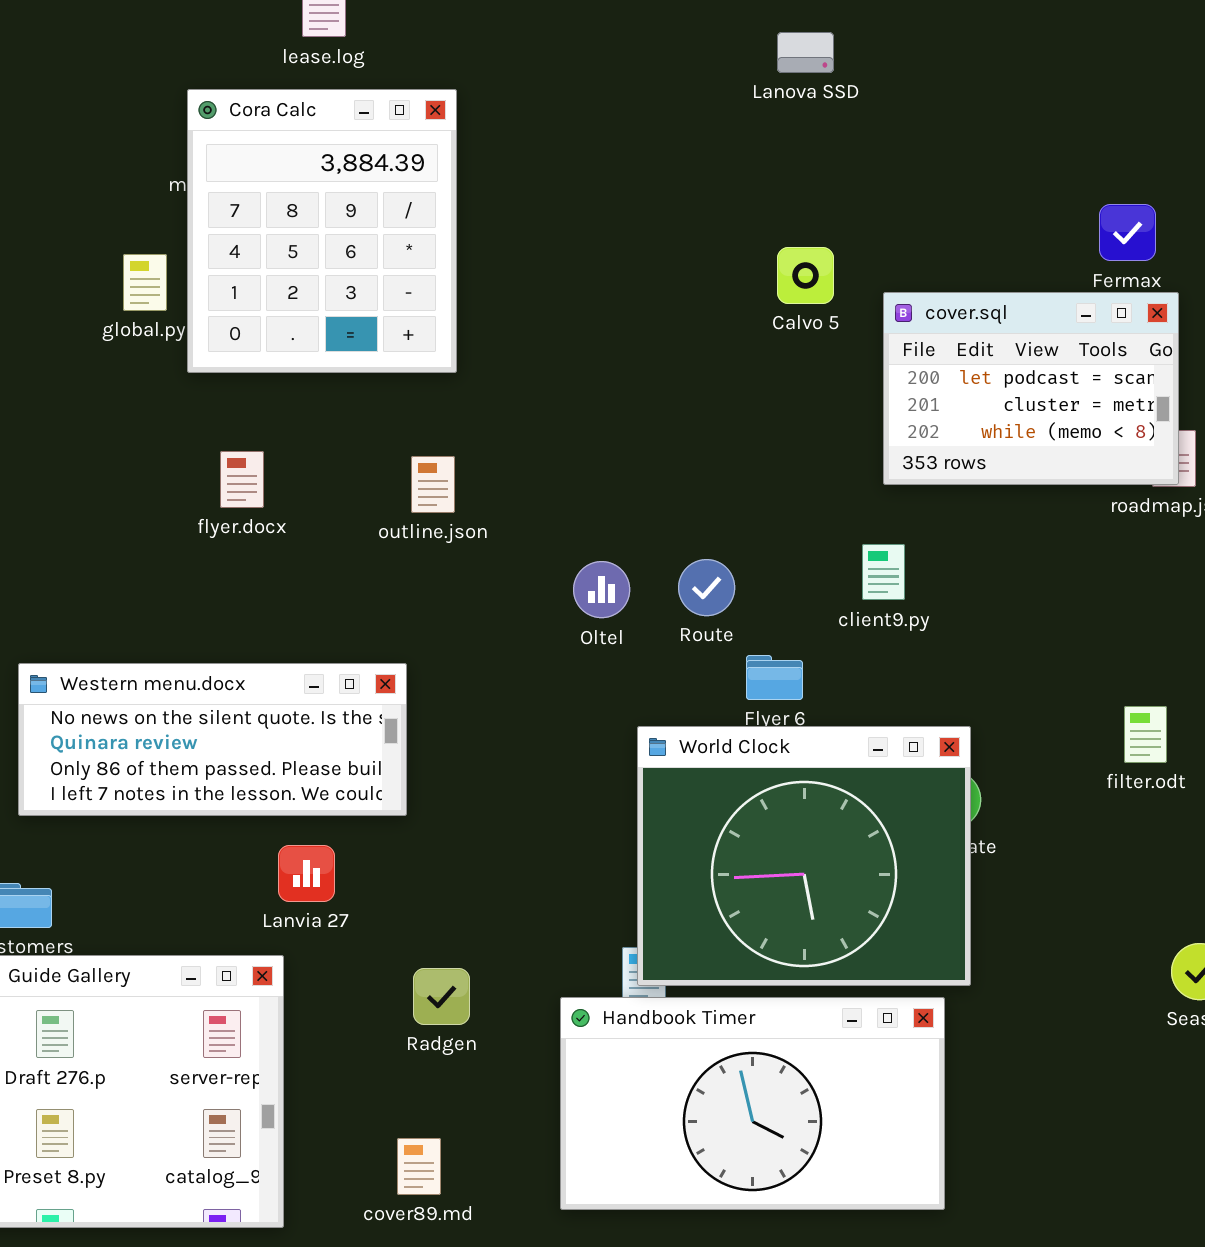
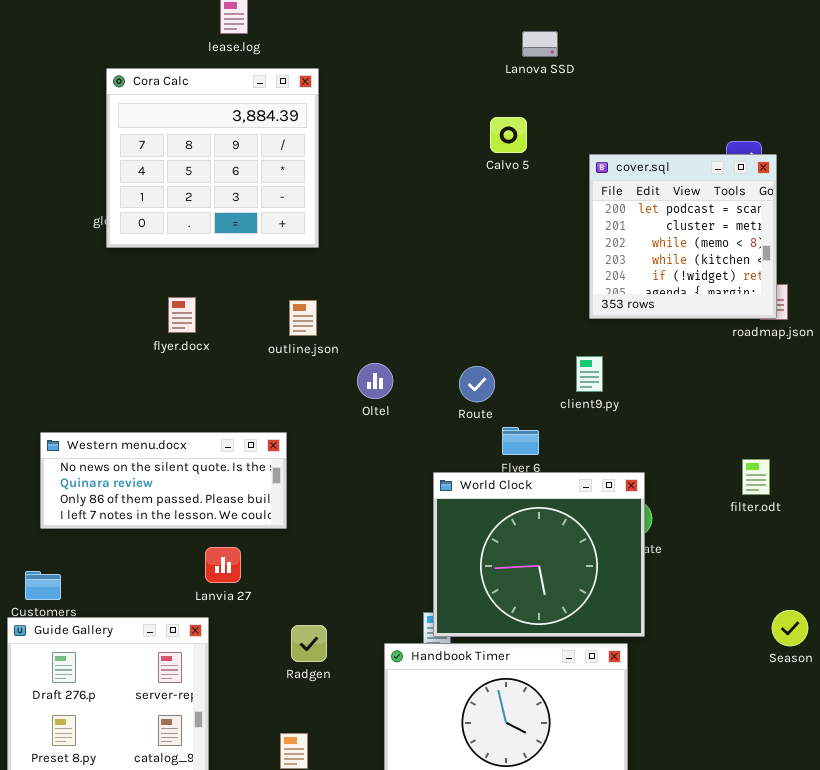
Cora Calc: [187,89,457,373] -> [106,68,319,248], resized
Calvo 5: [777,247,834,304] -> [490,117,527,153], moved
cover.sql: [883,292,1179,485] -> [589,154,777,319], resized
Oltel: [573,561,630,618] -> [357,363,393,399], moved

